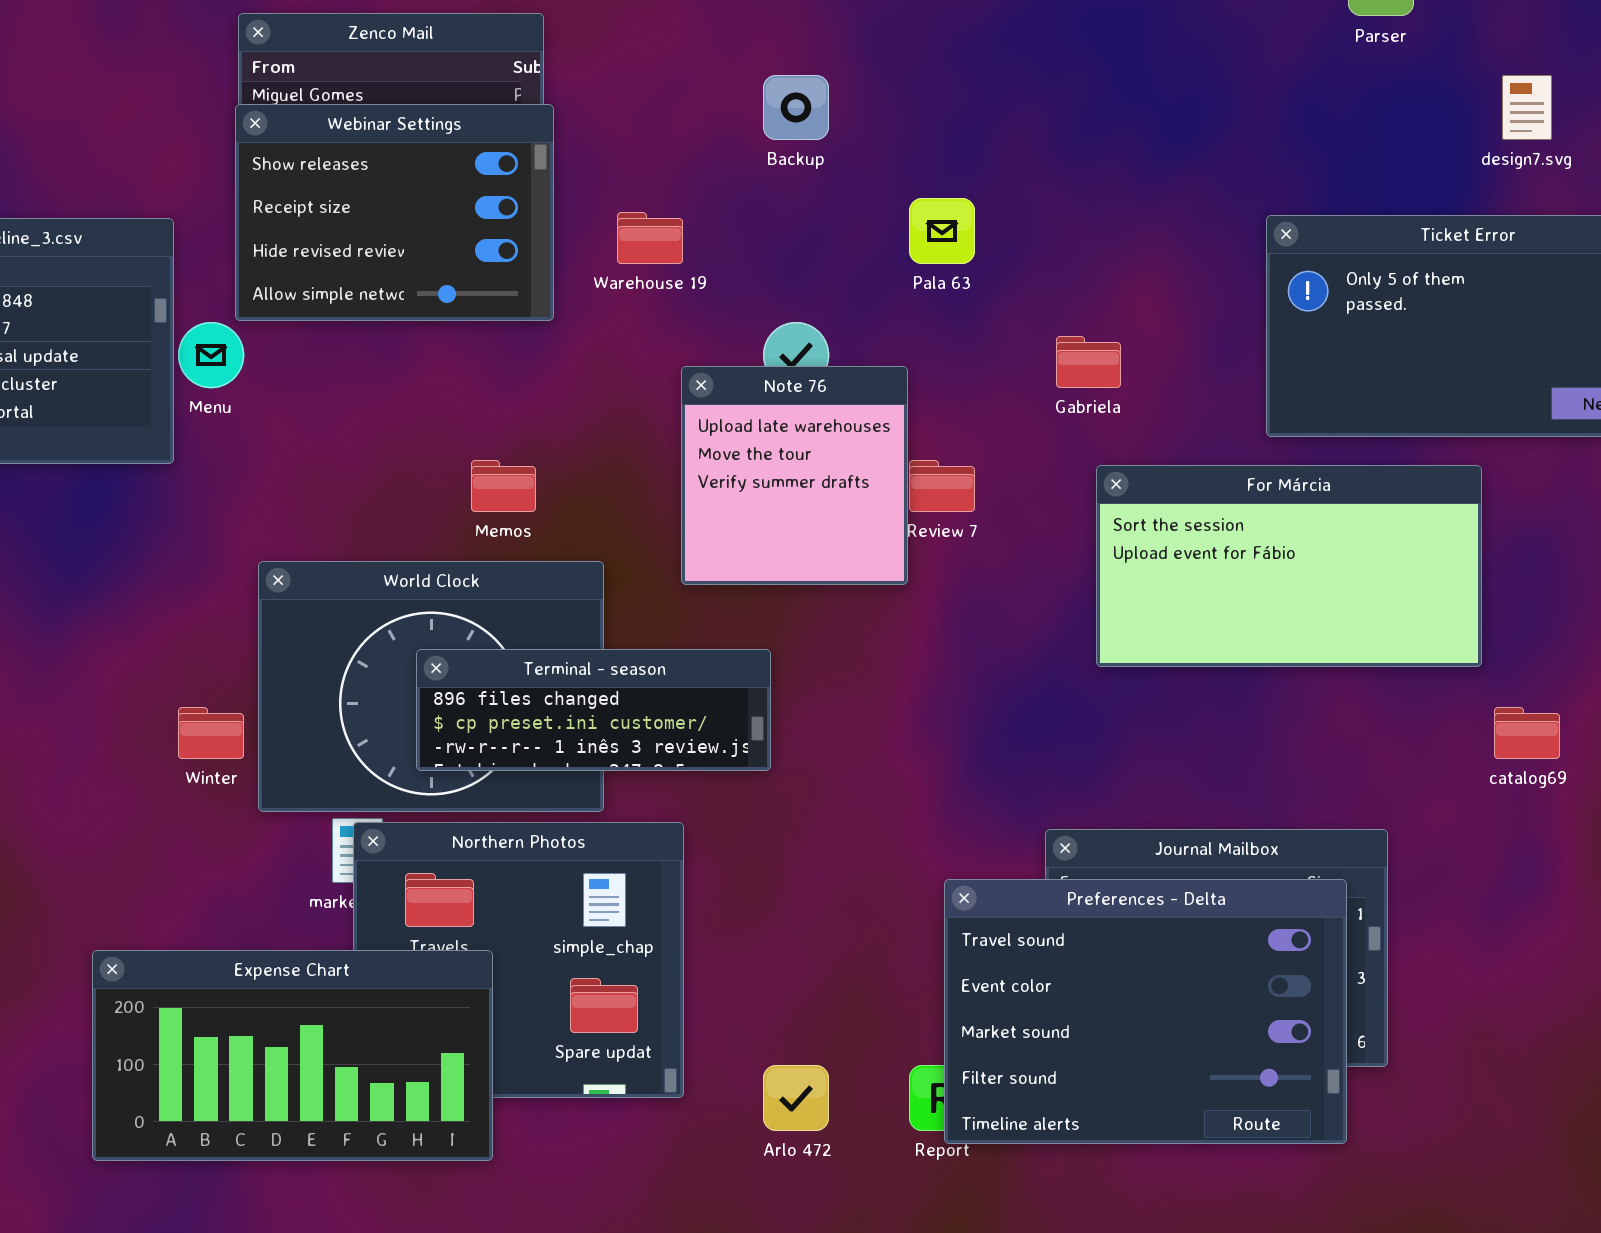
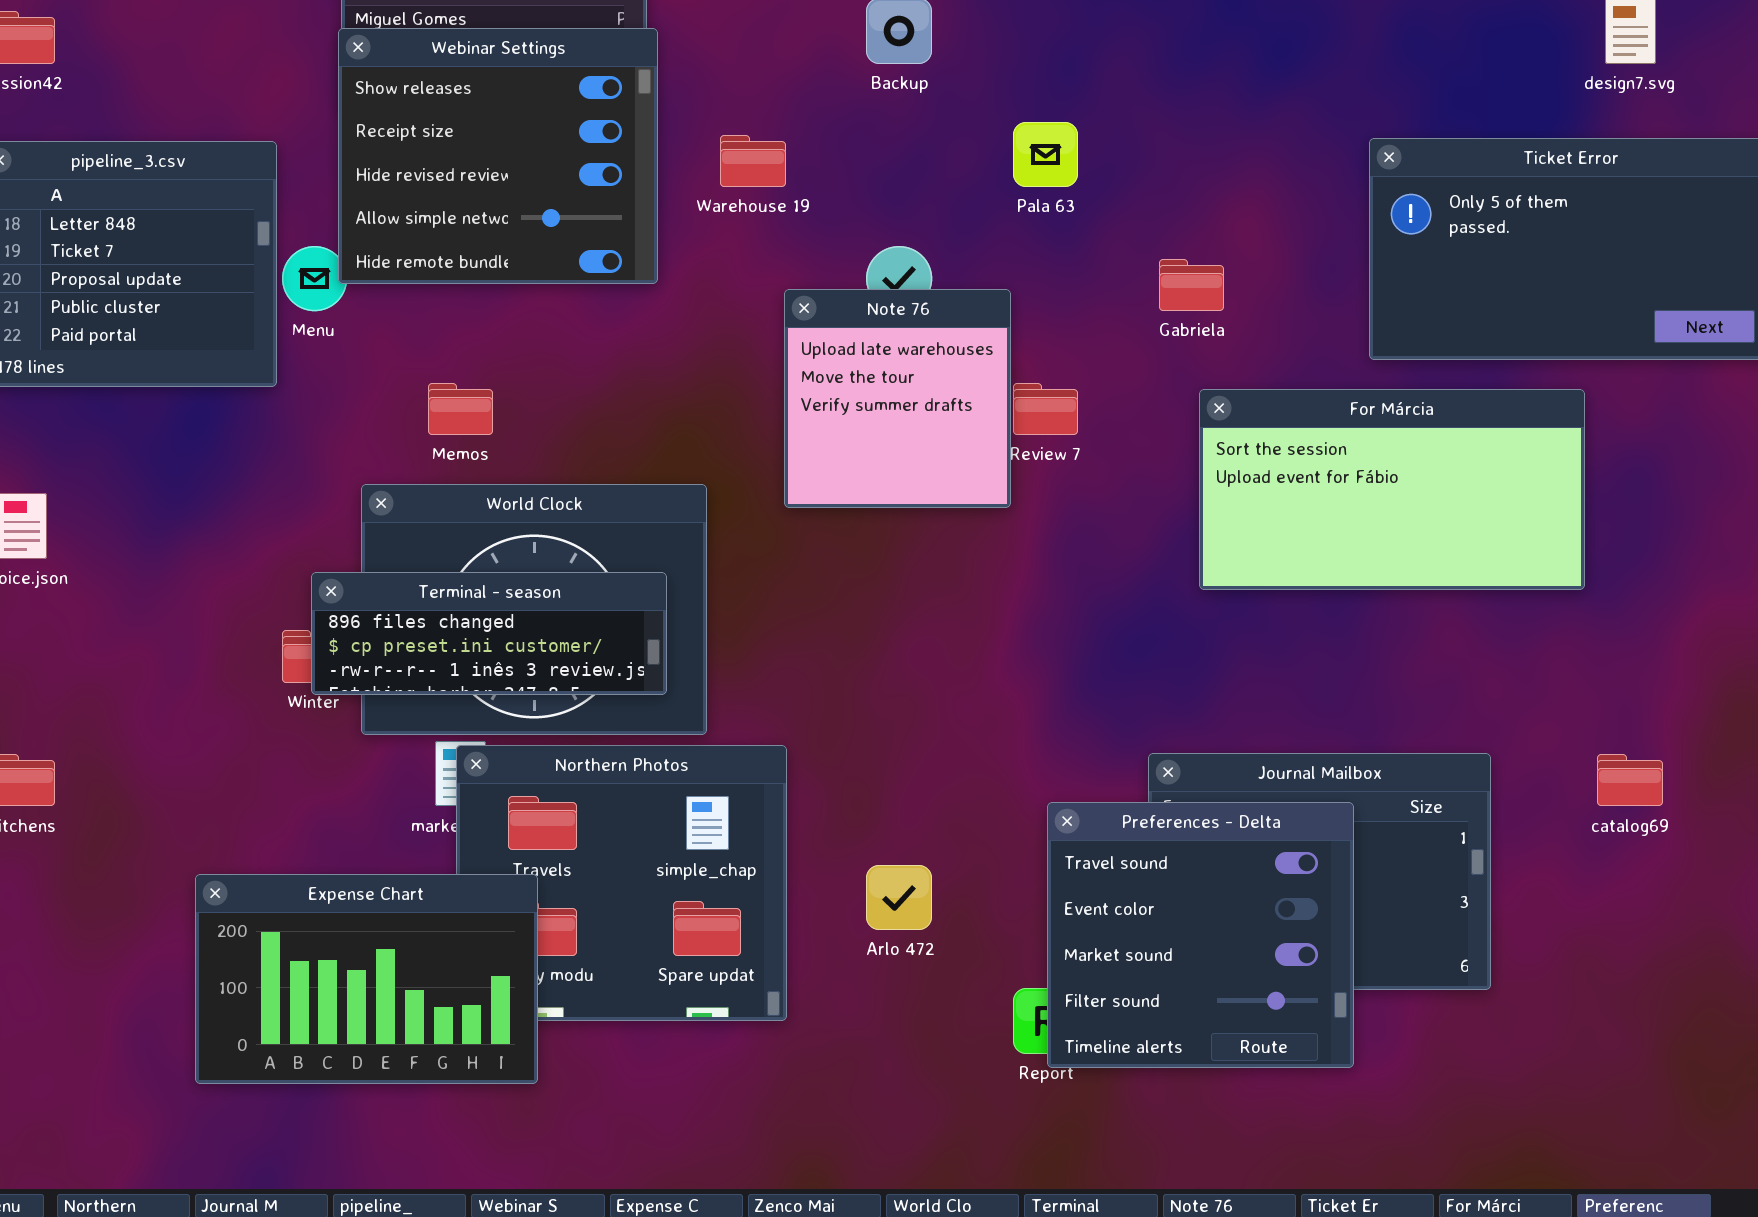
Webinar Settings: [235,104,554,321] -> [338,28,658,284], resized
Memos: [471,460,536,512] -> [428,383,493,435], moved
Terminal - season: [416,649,771,771] -> [311,572,667,695], moved
catalog69: [1494,707,1560,759] -> [1597,754,1663,806], moved
Preferences - Delta: [944,879,1347,1144] -> [1047,802,1354,1068], resized
Expense Chart: [92,950,493,1161] -> [195,874,538,1084], resized
Arlo 472: [763,1065,829,1131] -> [866,865,932,930], moved

